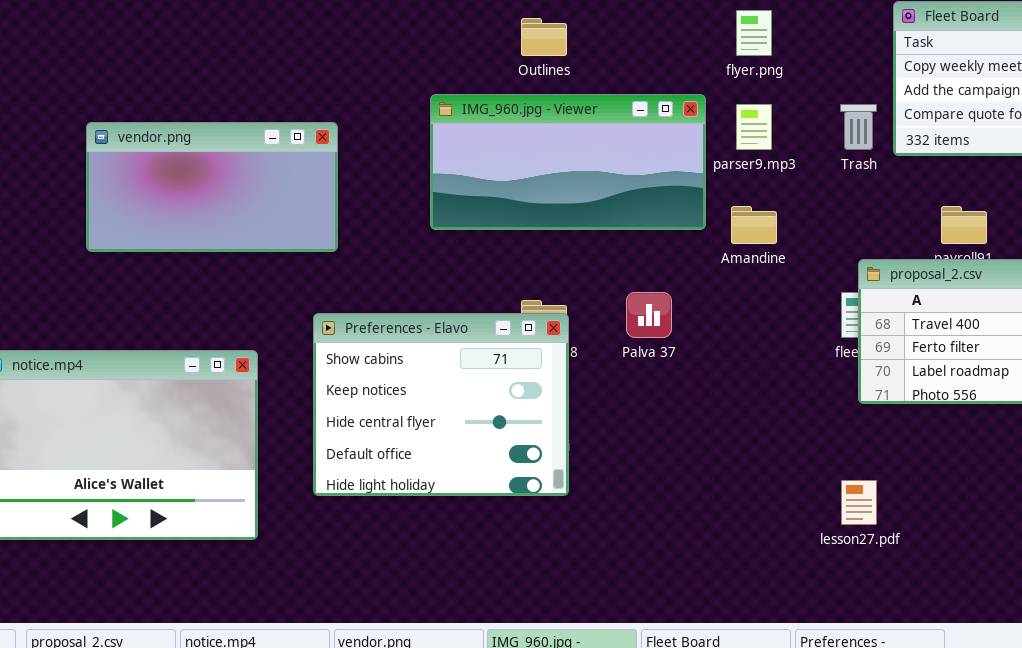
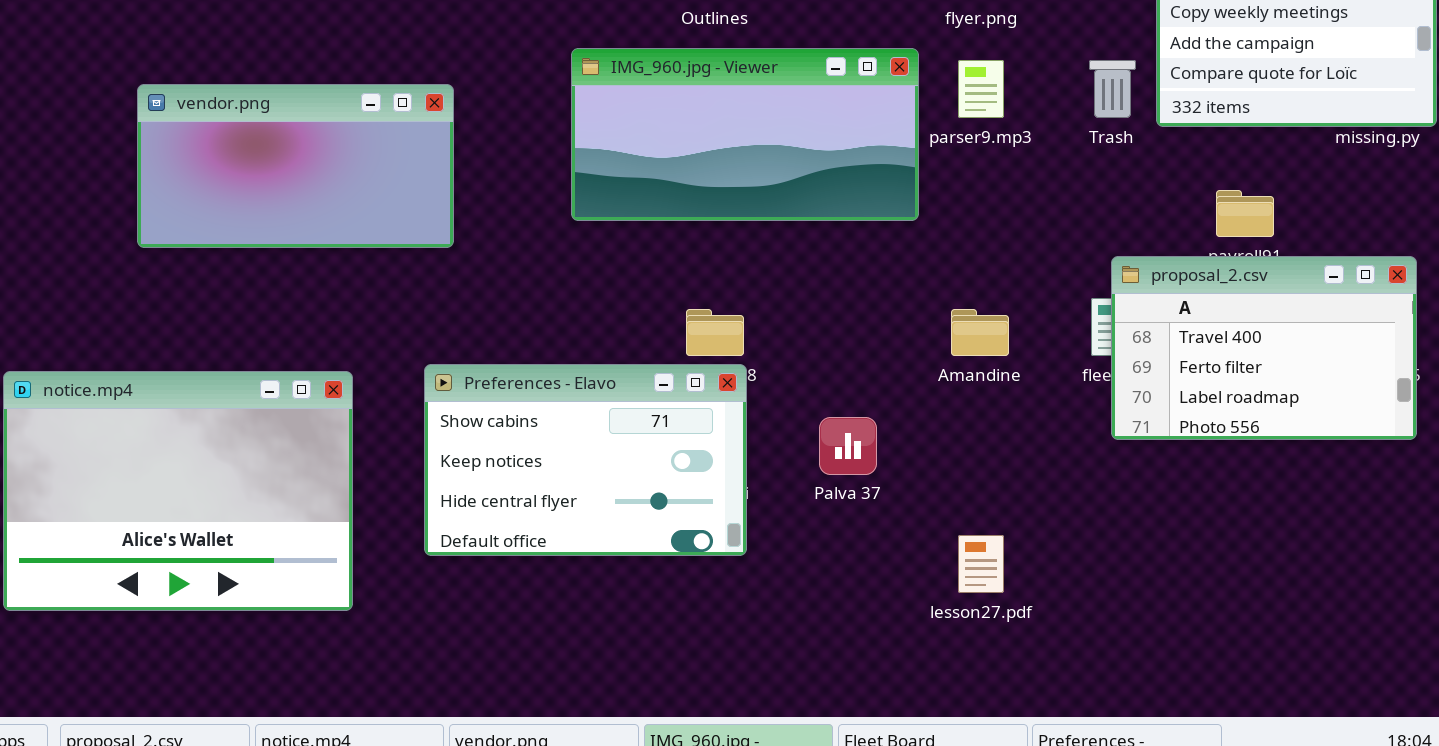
Amandine: [731,206,777,244] -> [951,309,1009,356], moved
Palva 37: [626,292,672,338] -> [819,417,877,475], moved
Preferences - Elavo: [313,313,569,496] -> [424,364,747,556], resized
lesson27.pdf: [841,480,877,525] -> [958,535,1004,593], moved

